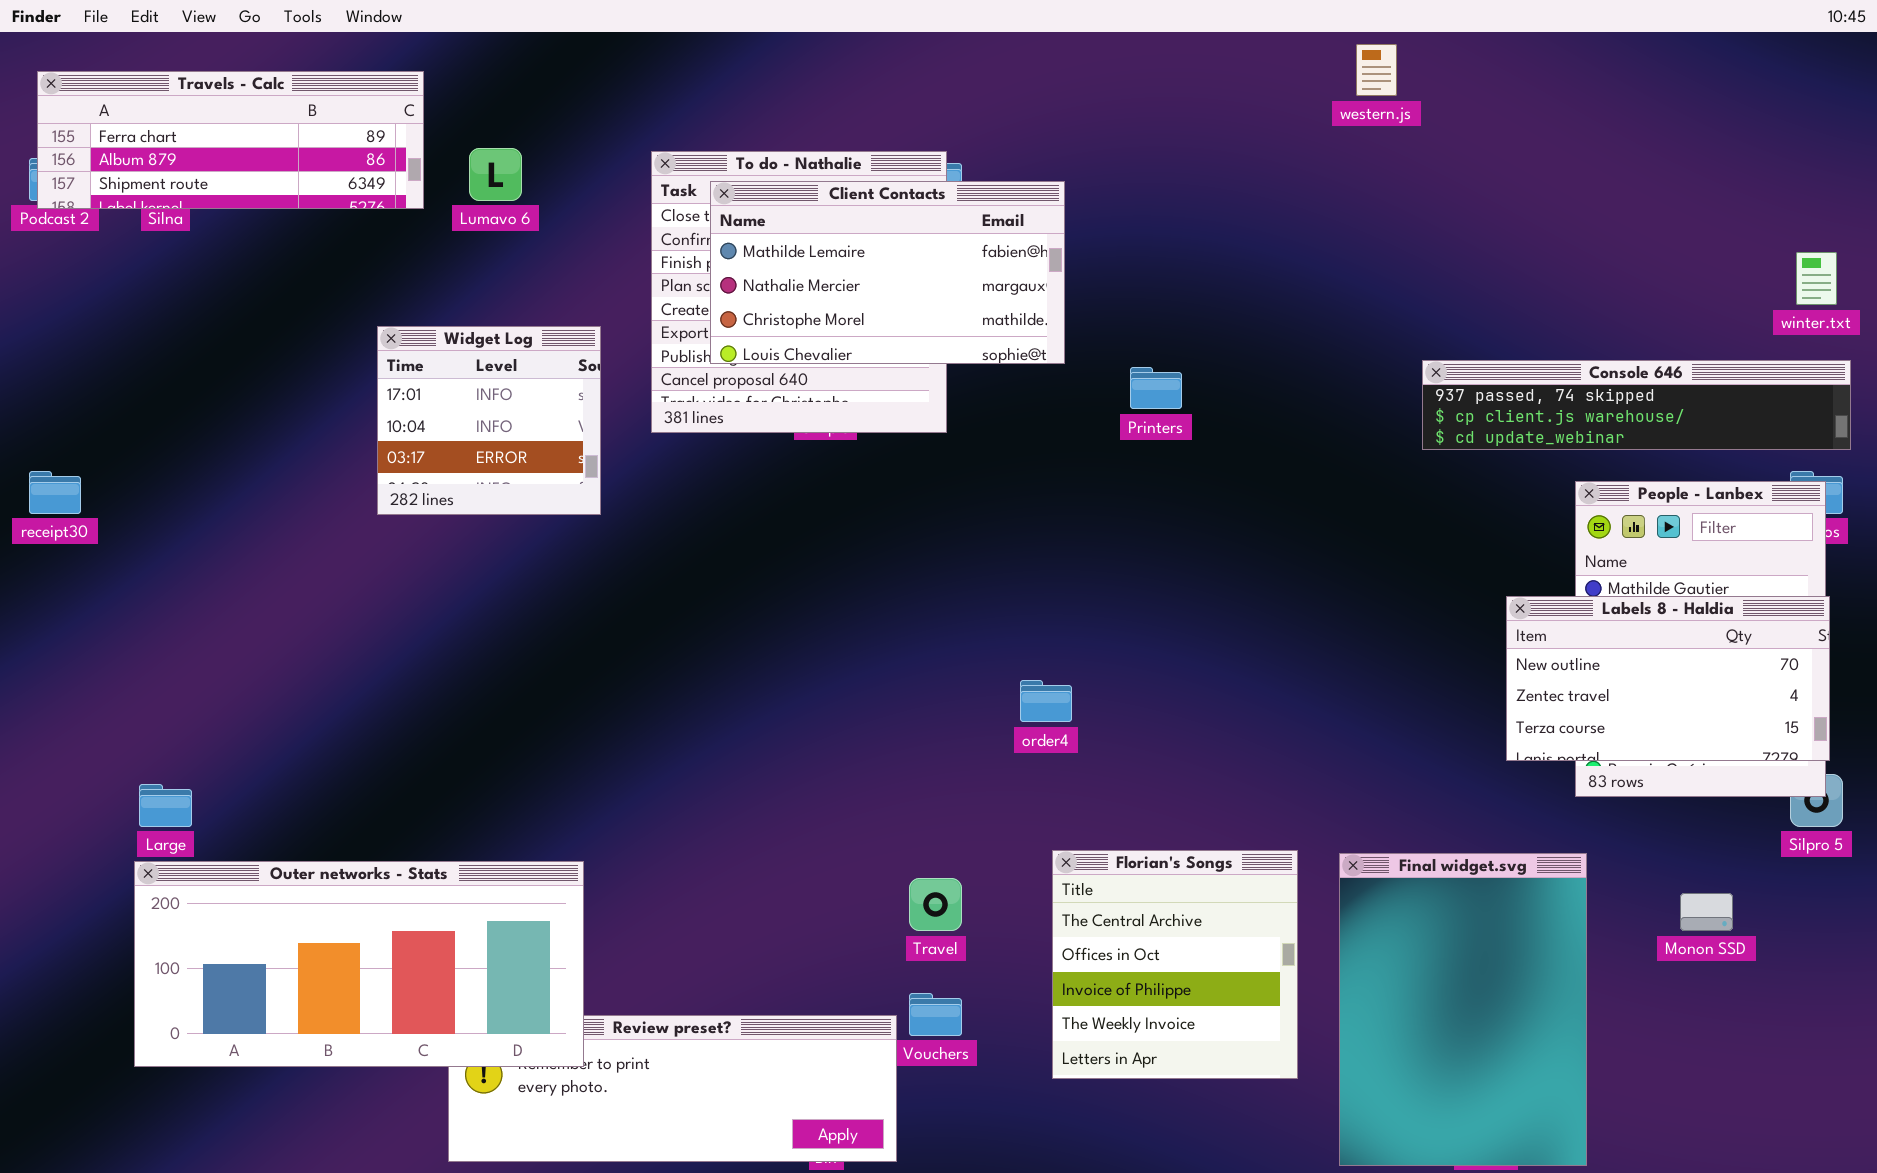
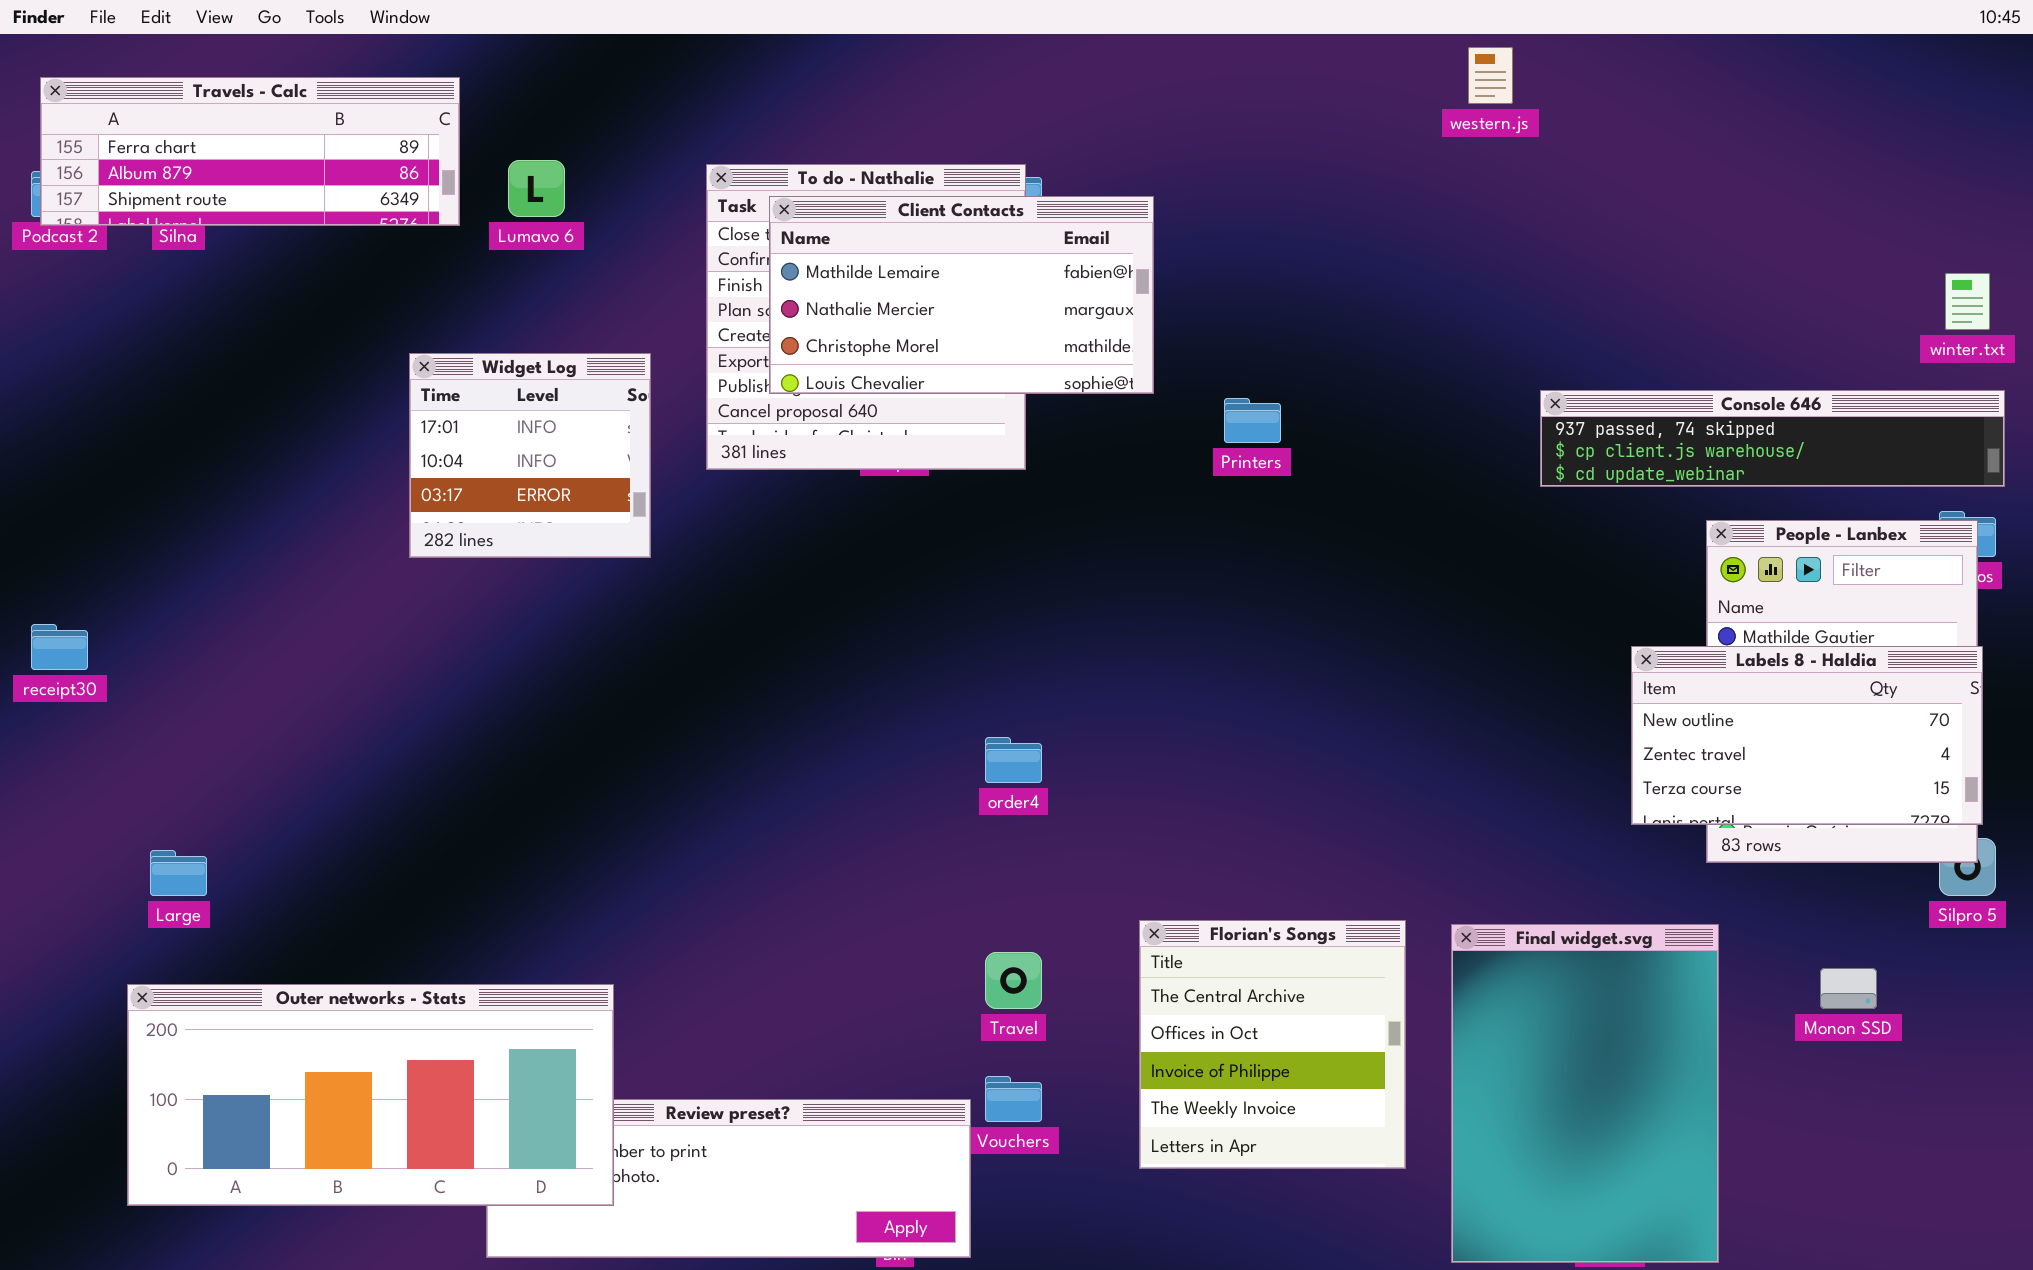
receipt30: [29,471,81,514] -> [31,624,88,670], moved
order4: [1020,680,1072,722] -> [985,737,1042,783], moved
Outer networks - Stats: [134,861,584,1067] -> [127,984,614,1206], moved

